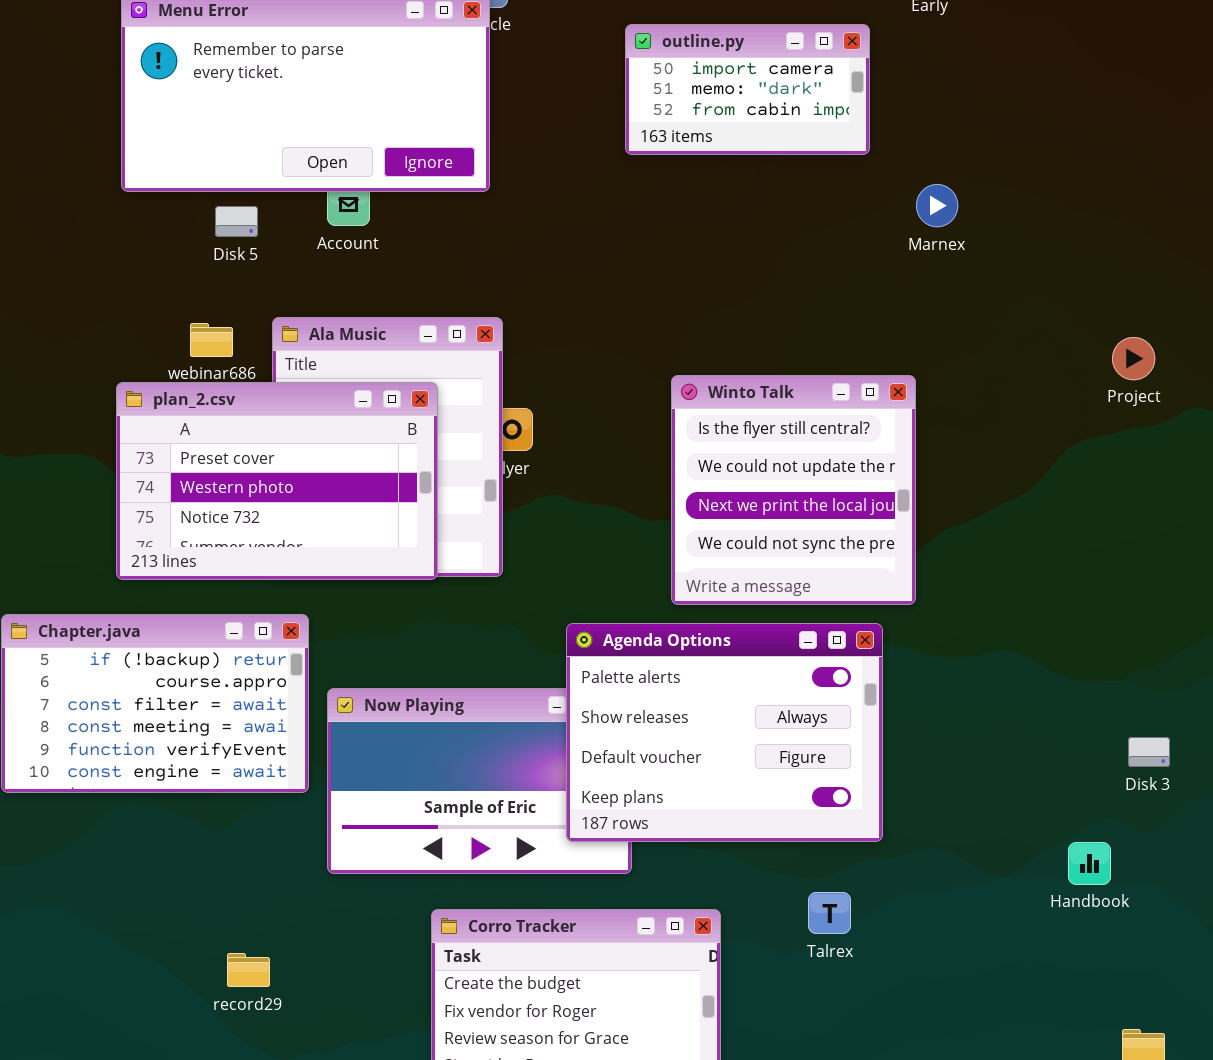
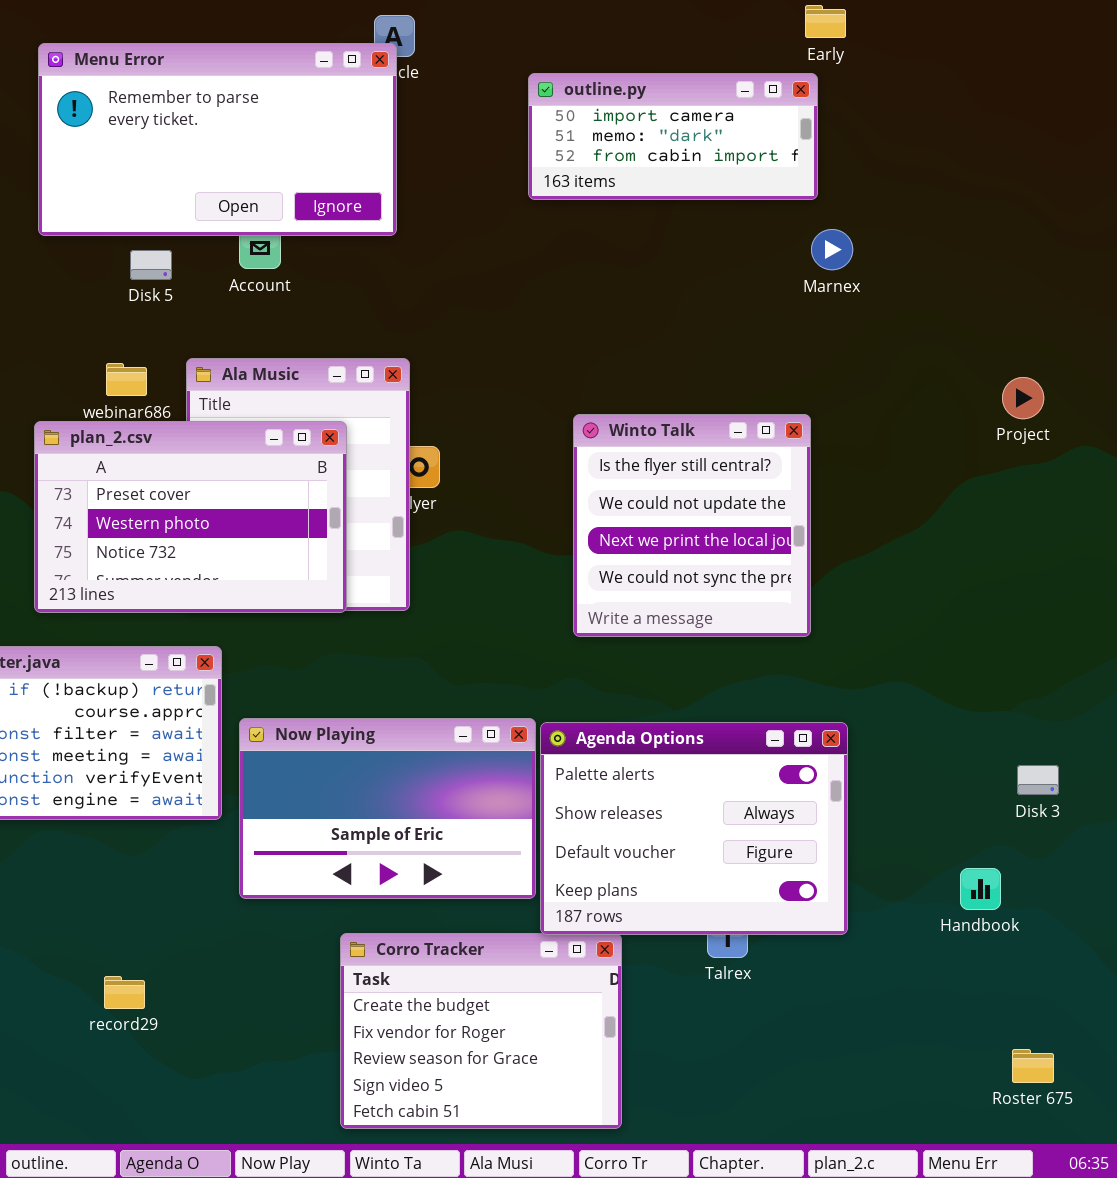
outline.py: [625,24,870,155] -> [528,73,818,200], resized
Agenda Options: [566,623,883,842] -> [540,722,848,935], moved
record29: [227,953,270,987] -> [104,976,145,1009], moved

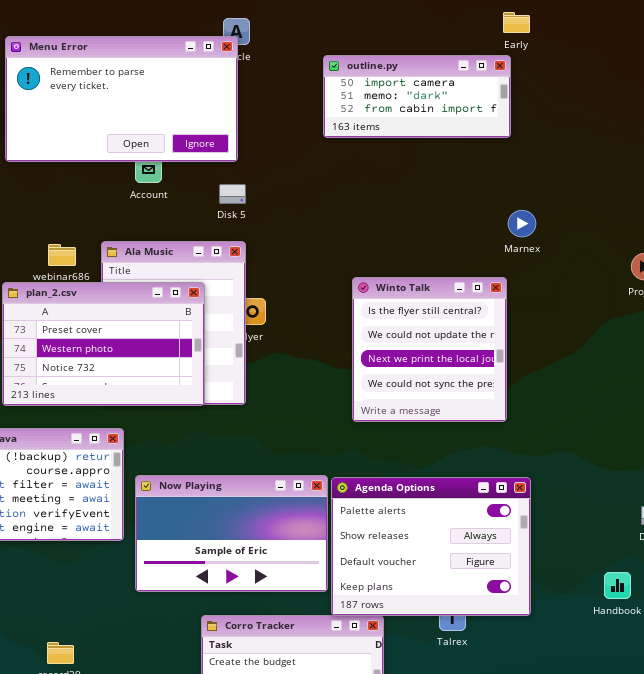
Marnex: [811,229,853,270] -> [508,210,536,237], moved
Disk 5: [130,250,172,280] -> [219,184,246,204], moved

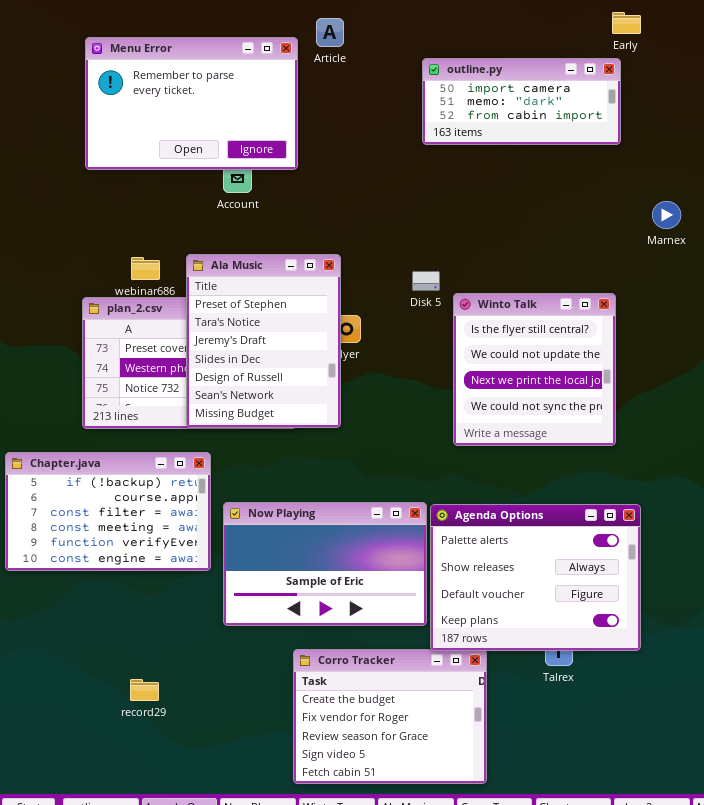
Menu Error: [5,36,238,162] -> [85,37,298,170], resized
Disk 5: [219,184,246,204] -> [412,271,440,291], moved
Marnex: [508,210,536,237] -> [652,201,681,229], moved
Ala Music: [101,241,246,405] -> [186,254,341,428], raised

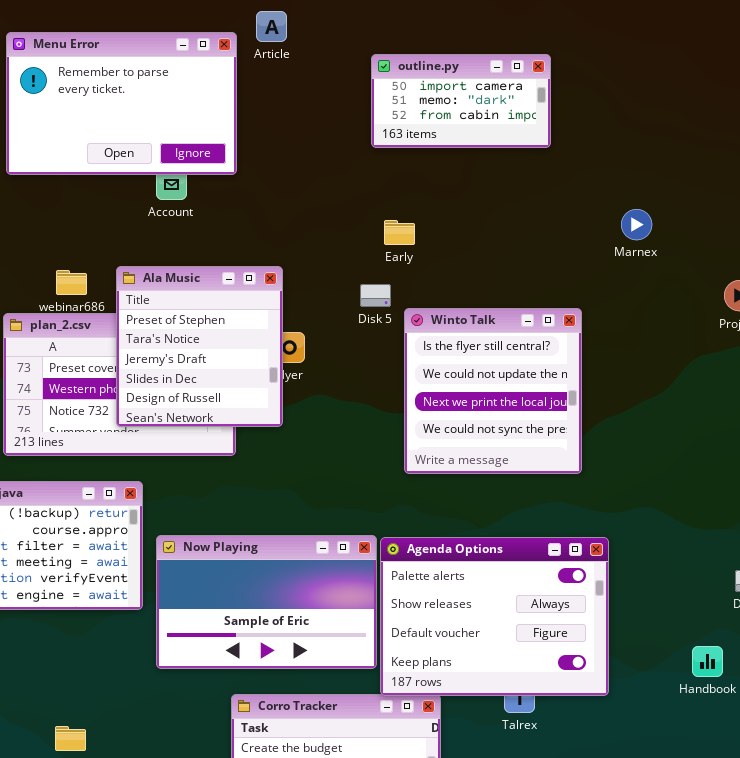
Early: [612,12,641,34] -> [384,220,415,245], moved
outline.py: [422,58,621,145] -> [371,54,551,148], resized
Ala Music: [186,254,341,428] -> [116,266,283,427], resized

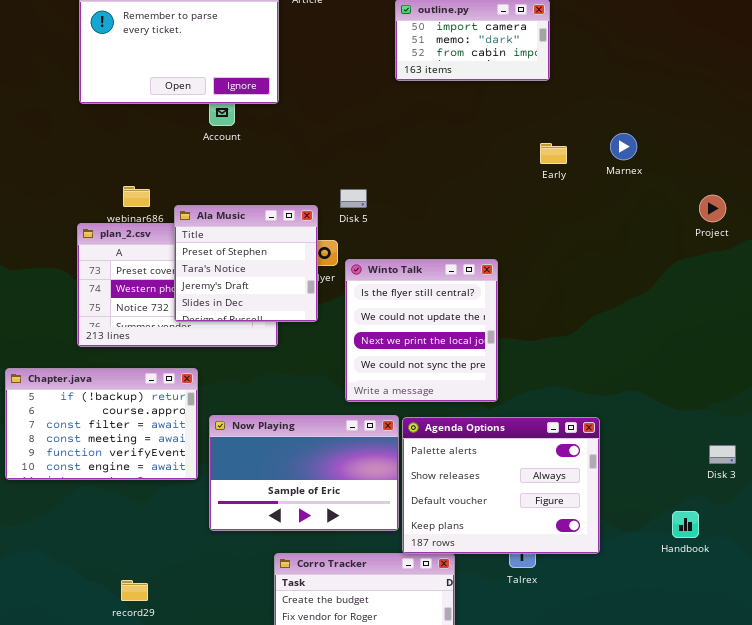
Early: [384,220,415,245] -> [540,143,567,164], moved
Ala Music: [116,266,283,427] -> [174,205,318,322], resized
Disk 5: [360,284,391,307] -> [340,189,367,208], moved
Winto Talk: [404,308,582,474] -> [345,259,498,402], moved

